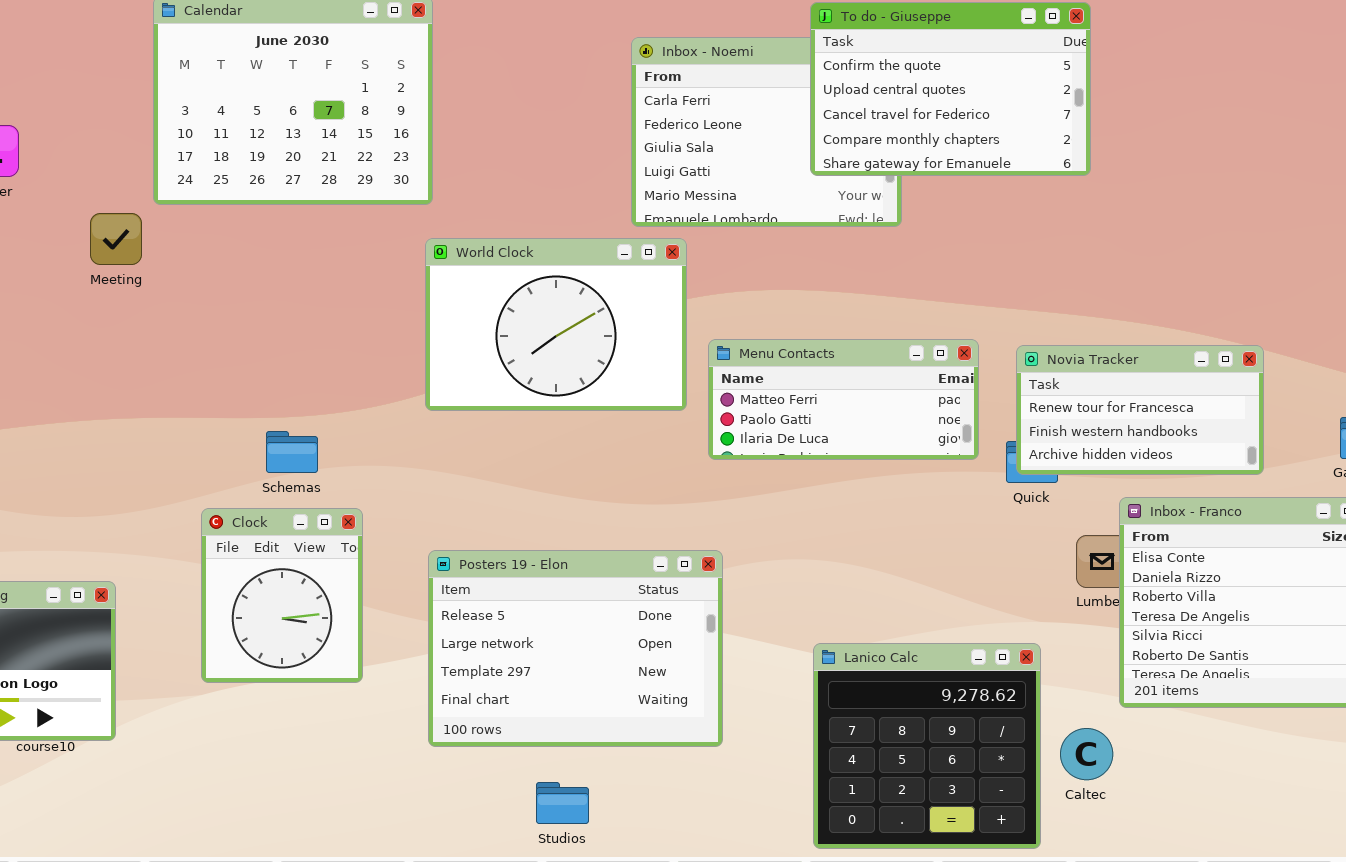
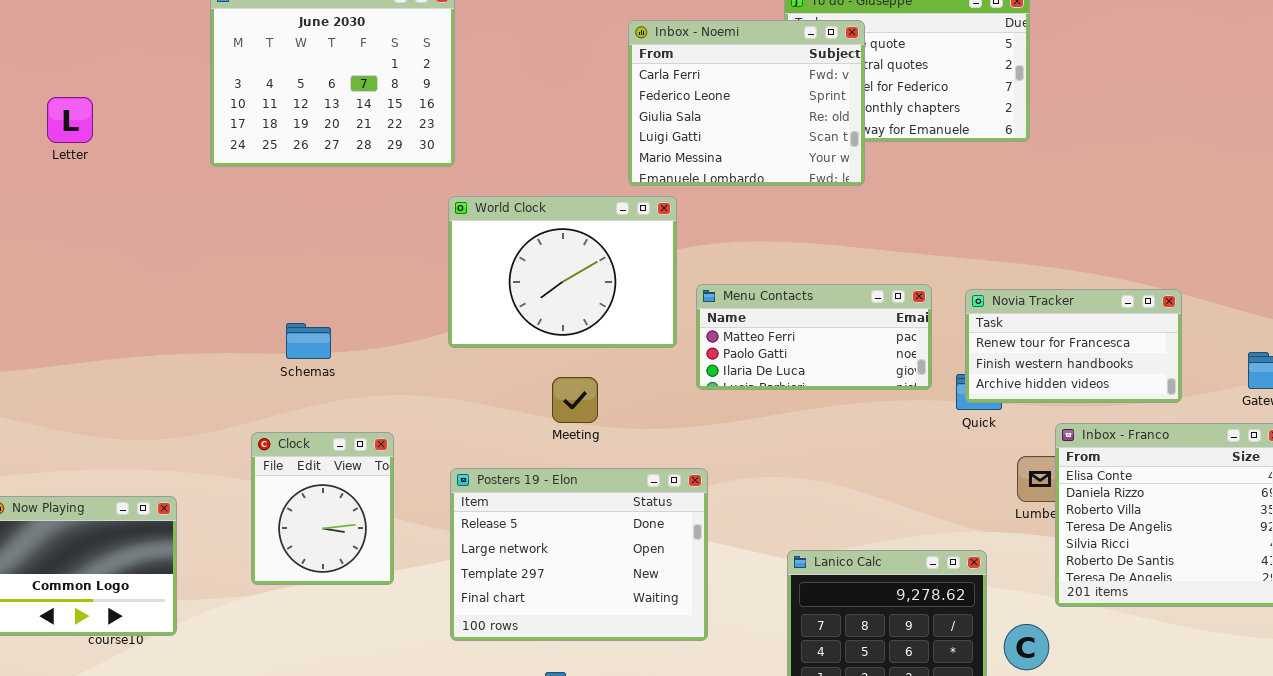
Inbox - Noemi: [631,37,902,227] -> [628,20,865,186], raised
Meeting: [90,213,142,265] -> [552,377,598,423], moved
Schemas: [266,431,318,473] -> [286,323,331,359], moved

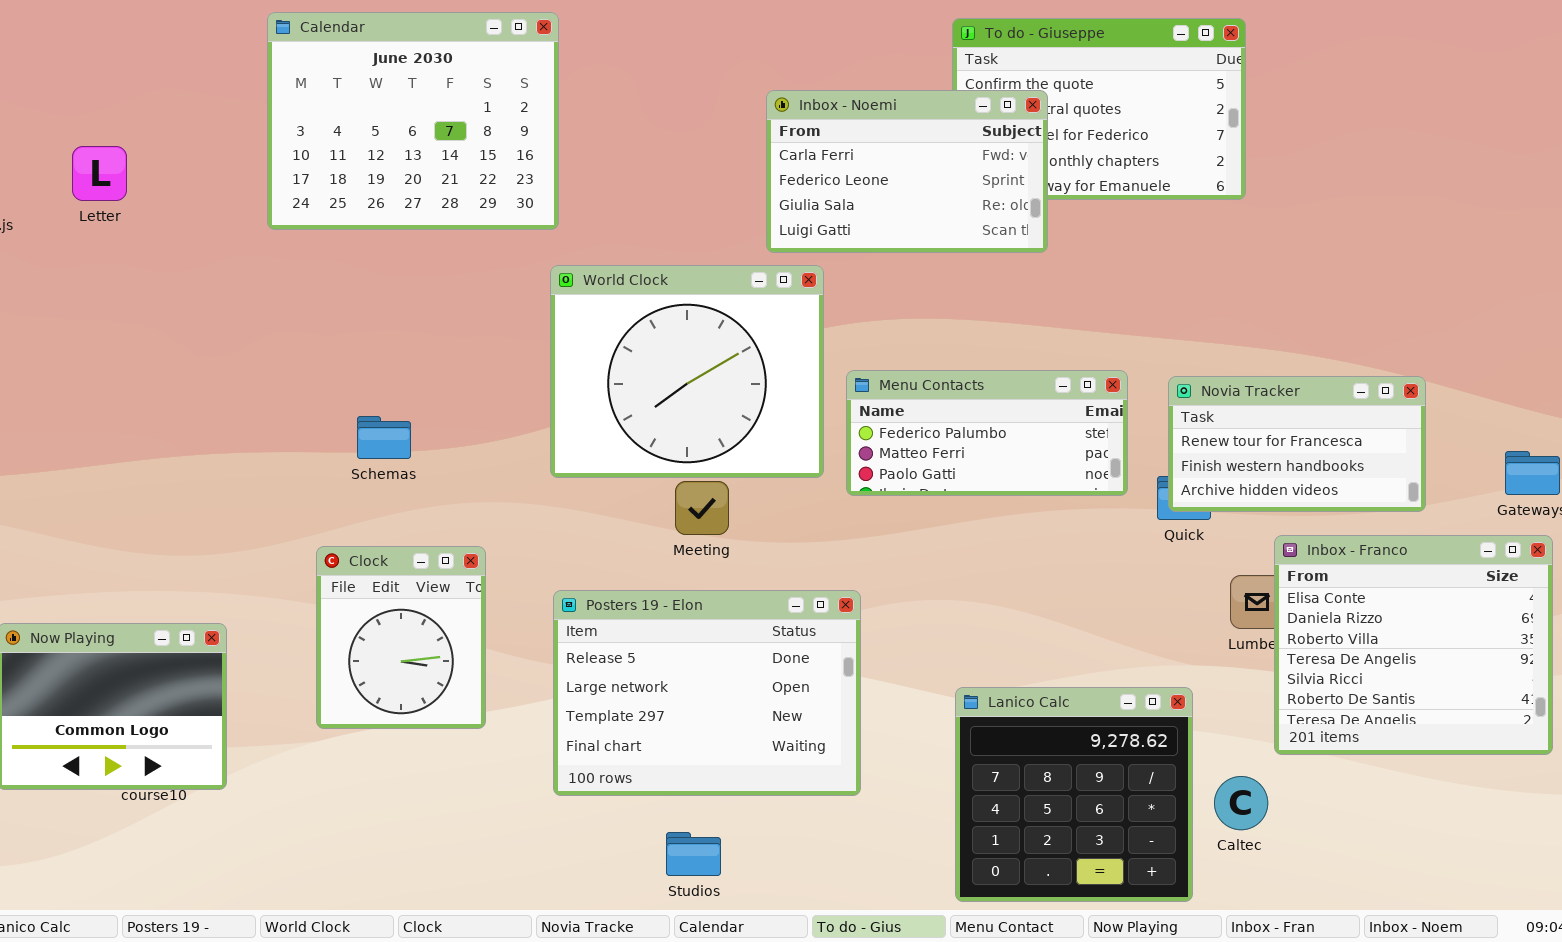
Inbox - Noemi: [628,20,865,186] -> [766,90,1048,253], resized
World Clock: [448,196,677,348] -> [550,265,824,478], resized
Menu Contacts: [696,284,932,390] -> [846,370,1128,496], scrolled up 1 row

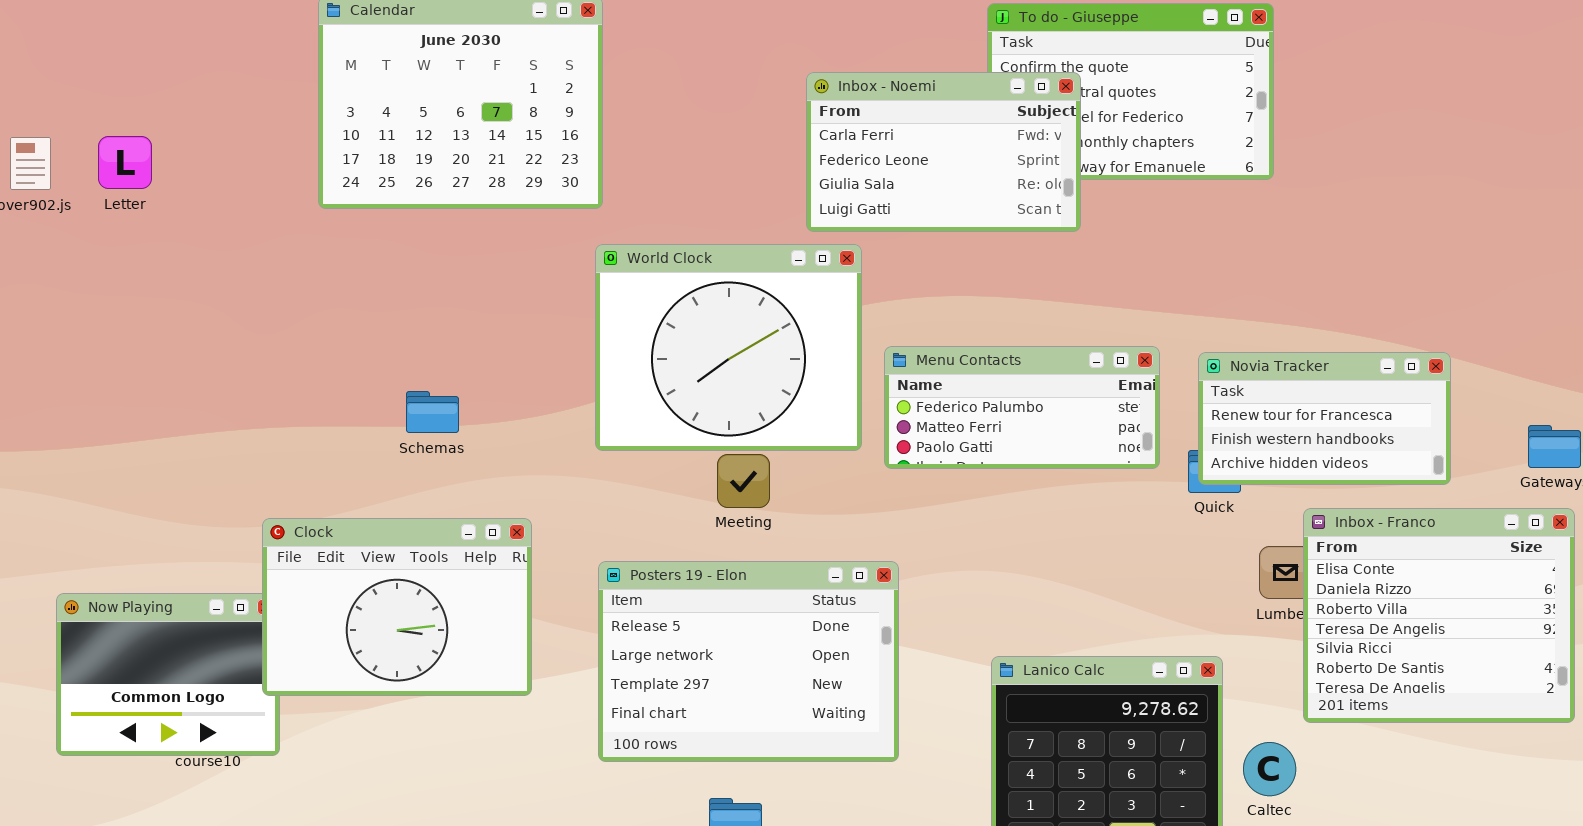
Letter: [72,146,127,201] -> [98,136,152,189], moved
Clock: [316,546,486,729] -> [262,518,532,696], resized

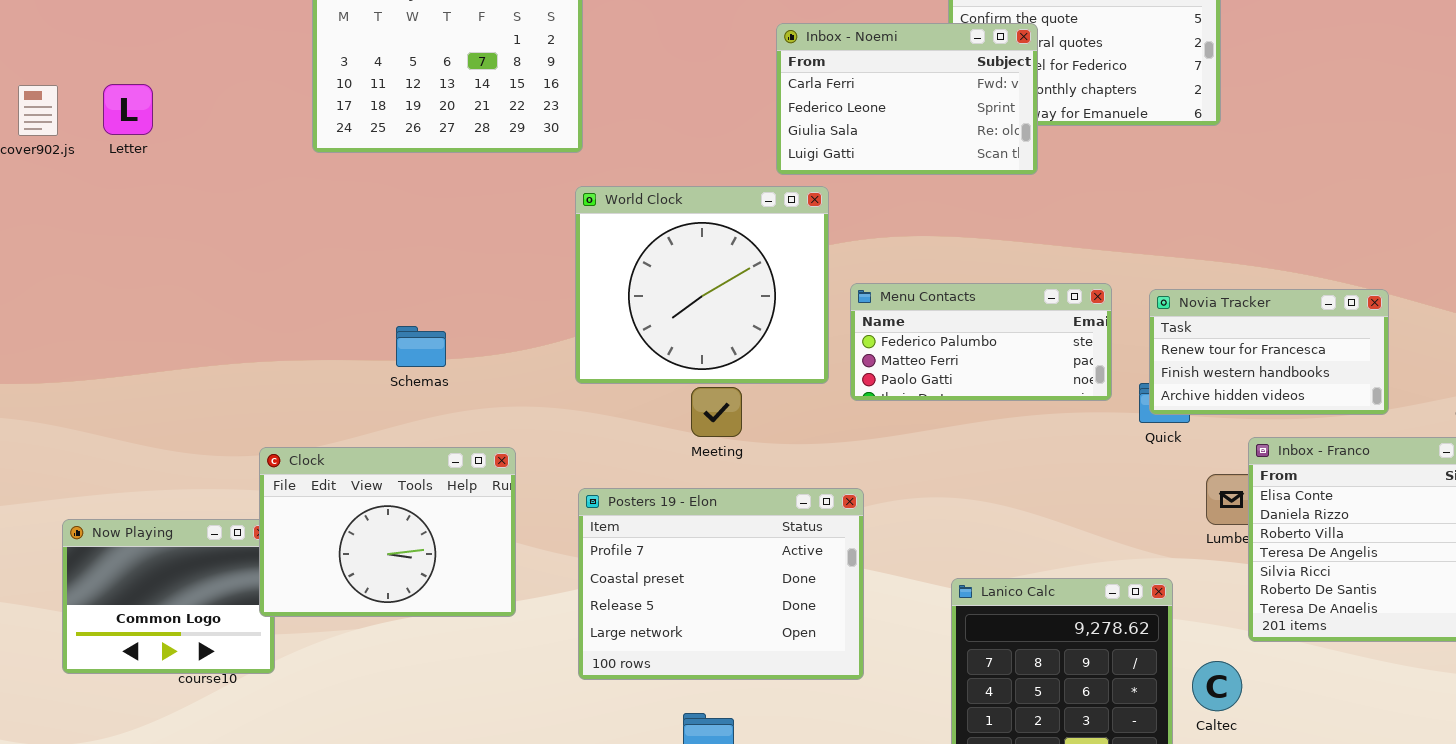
Posters 19 - Elon: [598,561,899,762] -> [578,488,864,680], scrolled up 2 rows

